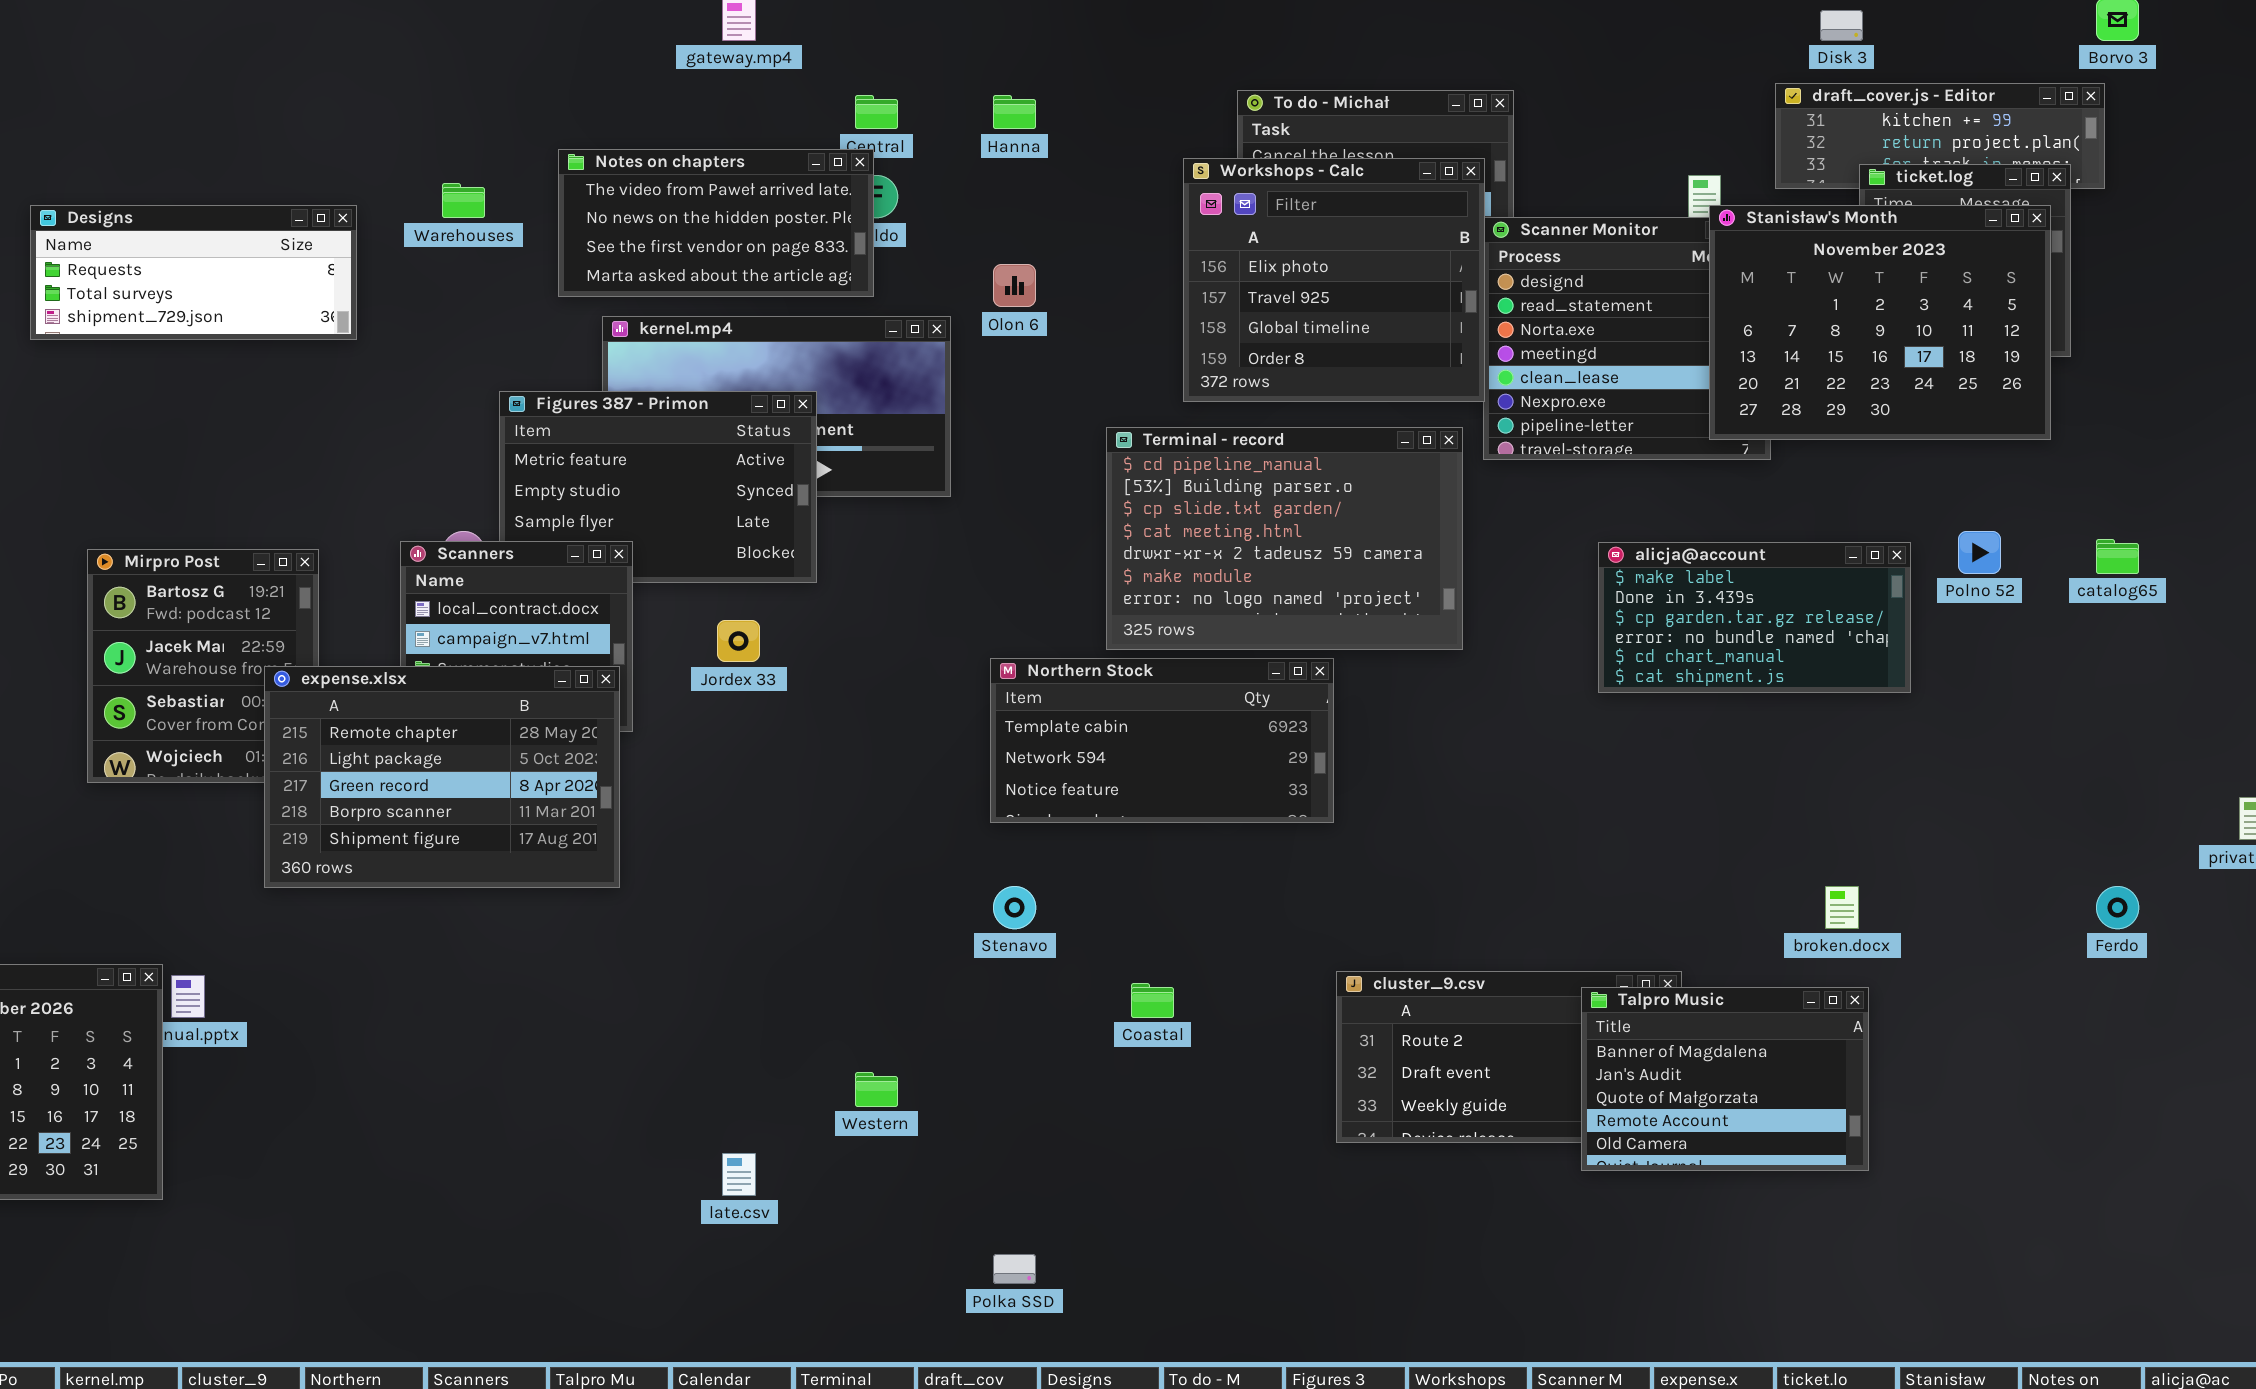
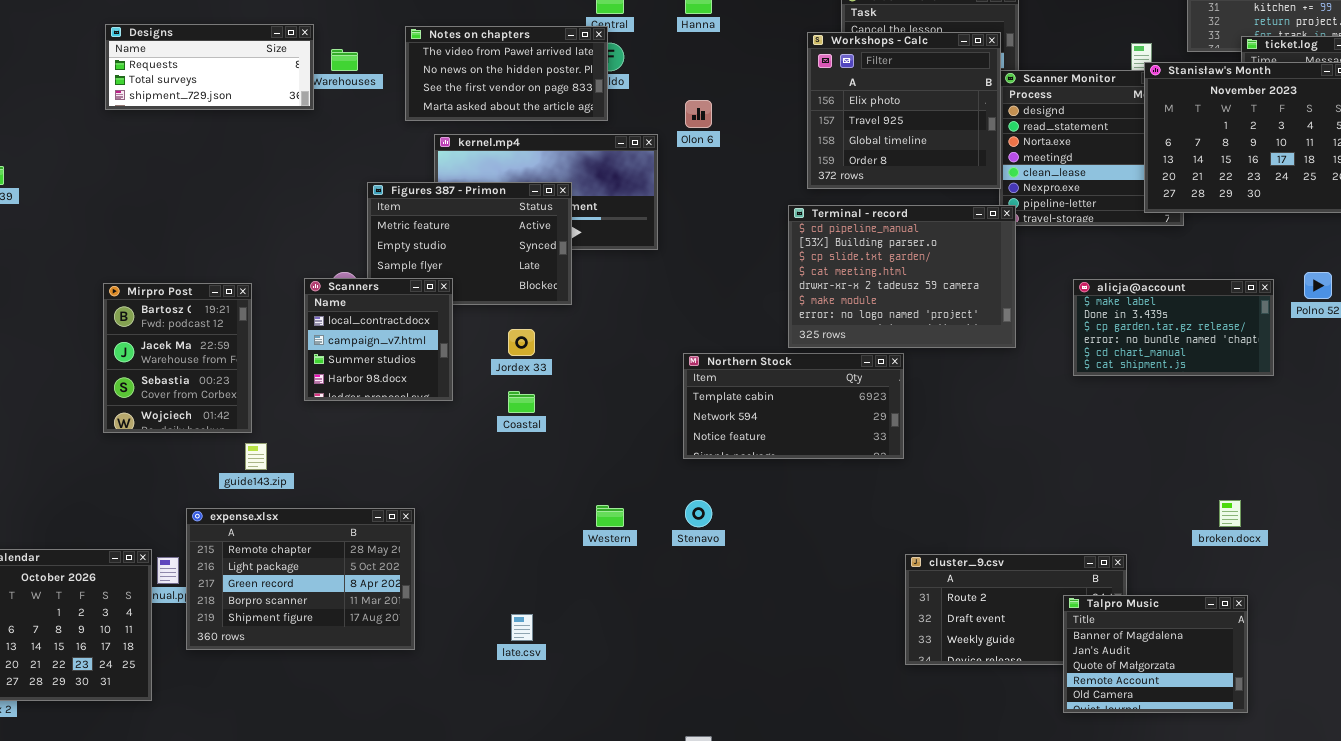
Designs: [30,205,357,340] -> [105,24,314,110], moved
Terminal - record: [1106,427,1463,650] -> [788,205,1016,348], moved
expense.xlsx: [264,666,620,888] -> [186,508,415,650], moved
Coastal: [1131,983,1174,1018] -> [508,391,535,413], moved
Talpro Music: [1581,987,1869,1171] -> [1063,595,1248,713], moved
Western: [855,1072,898,1107] -> [596,505,624,527], moved
late.csv: [722,1153,756,1196] -> [511,614,533,641], moved

